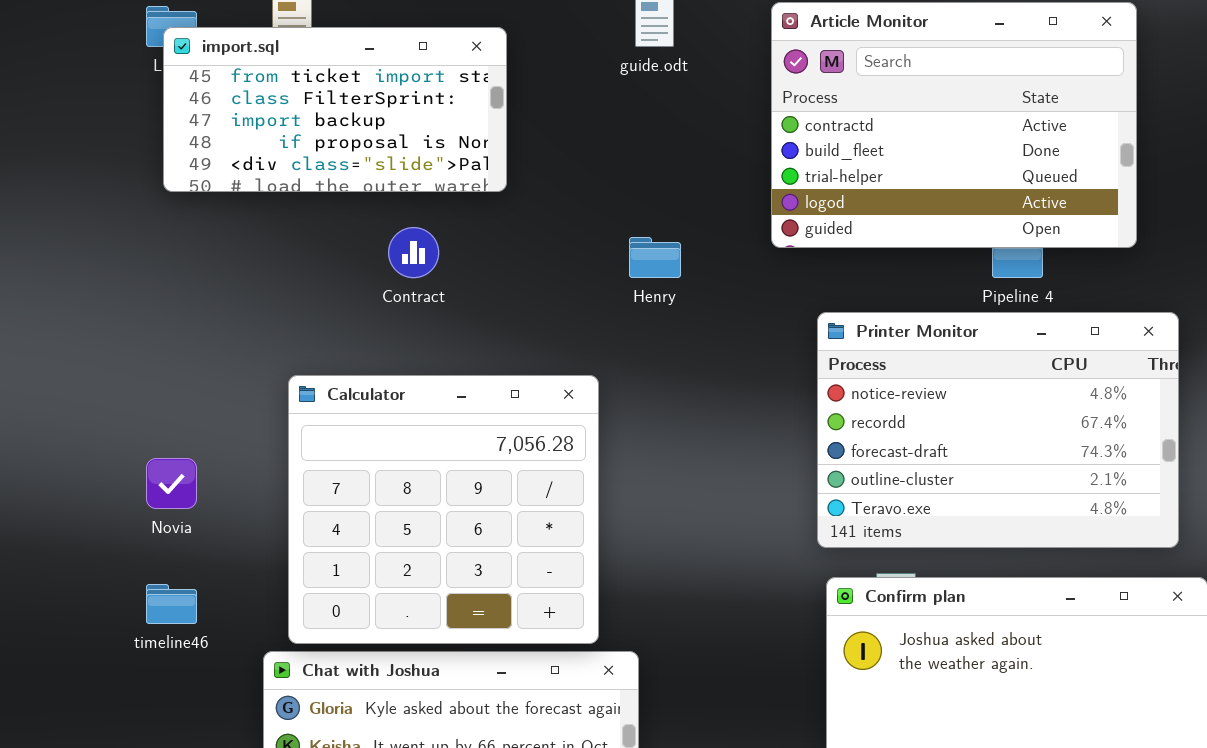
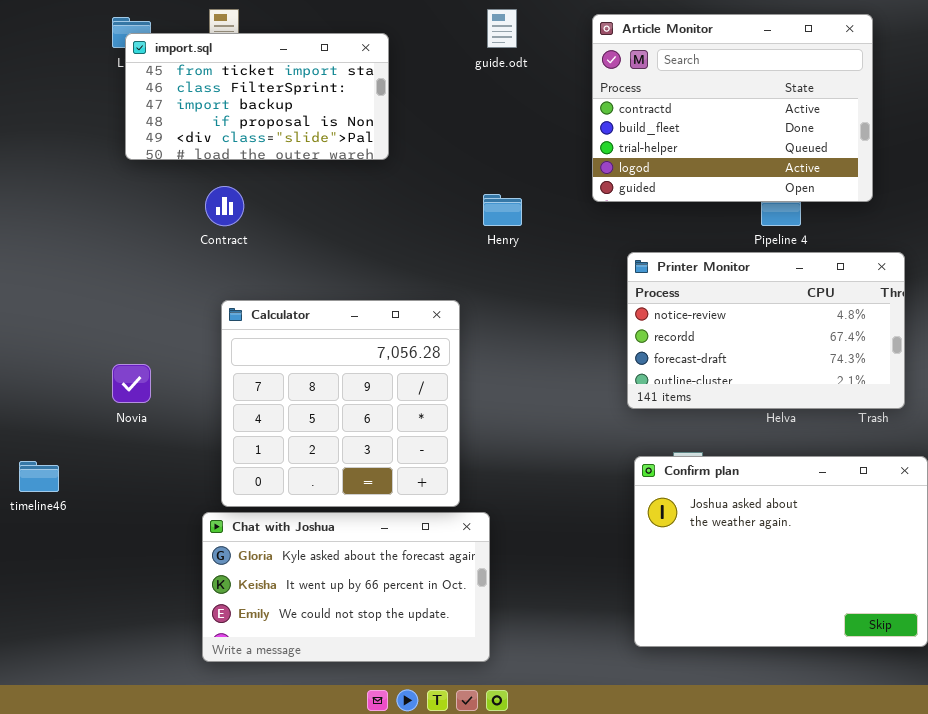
Contract: [388,227,439,278] -> [205,186,244,226], moved
Printer Monitor: [817,312,1179,548] -> [627,252,905,409], resized
timeline46: [146,584,197,624] -> [19,461,59,492], moved

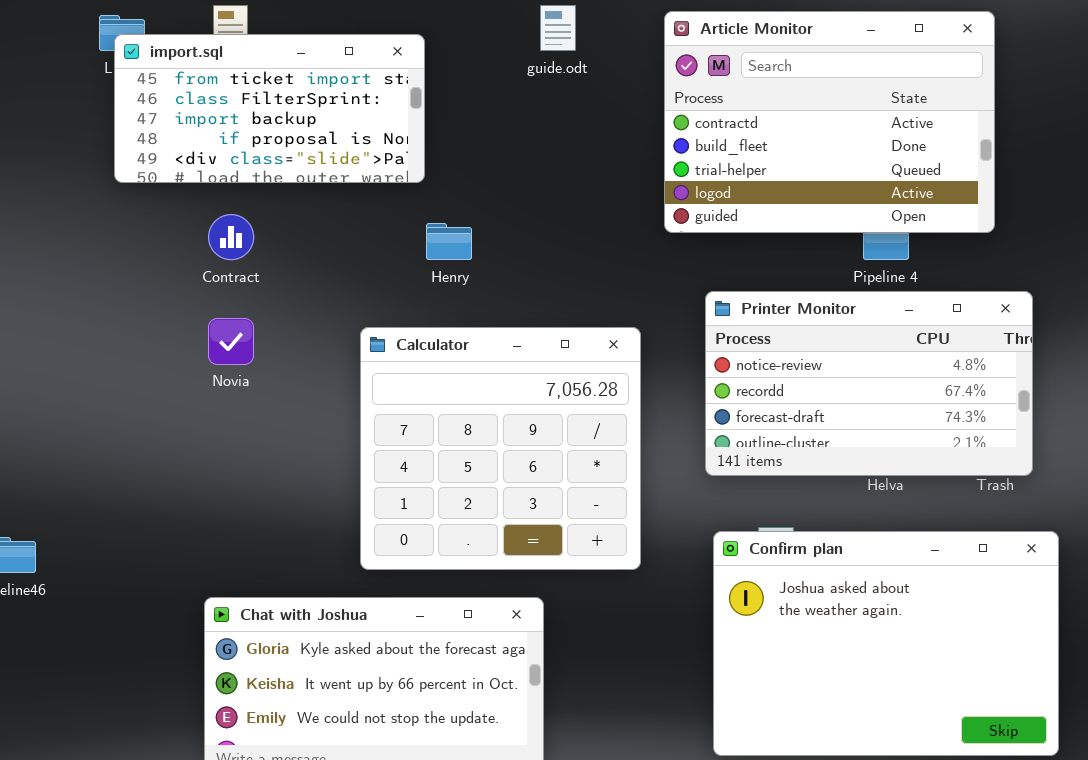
Henry: [483,194,522,226] -> [426,223,472,260], moved
Calculator: [221,300,460,507] -> [360,327,641,570], moved
Novia: [112,364,151,403] -> [208,318,254,365], moved

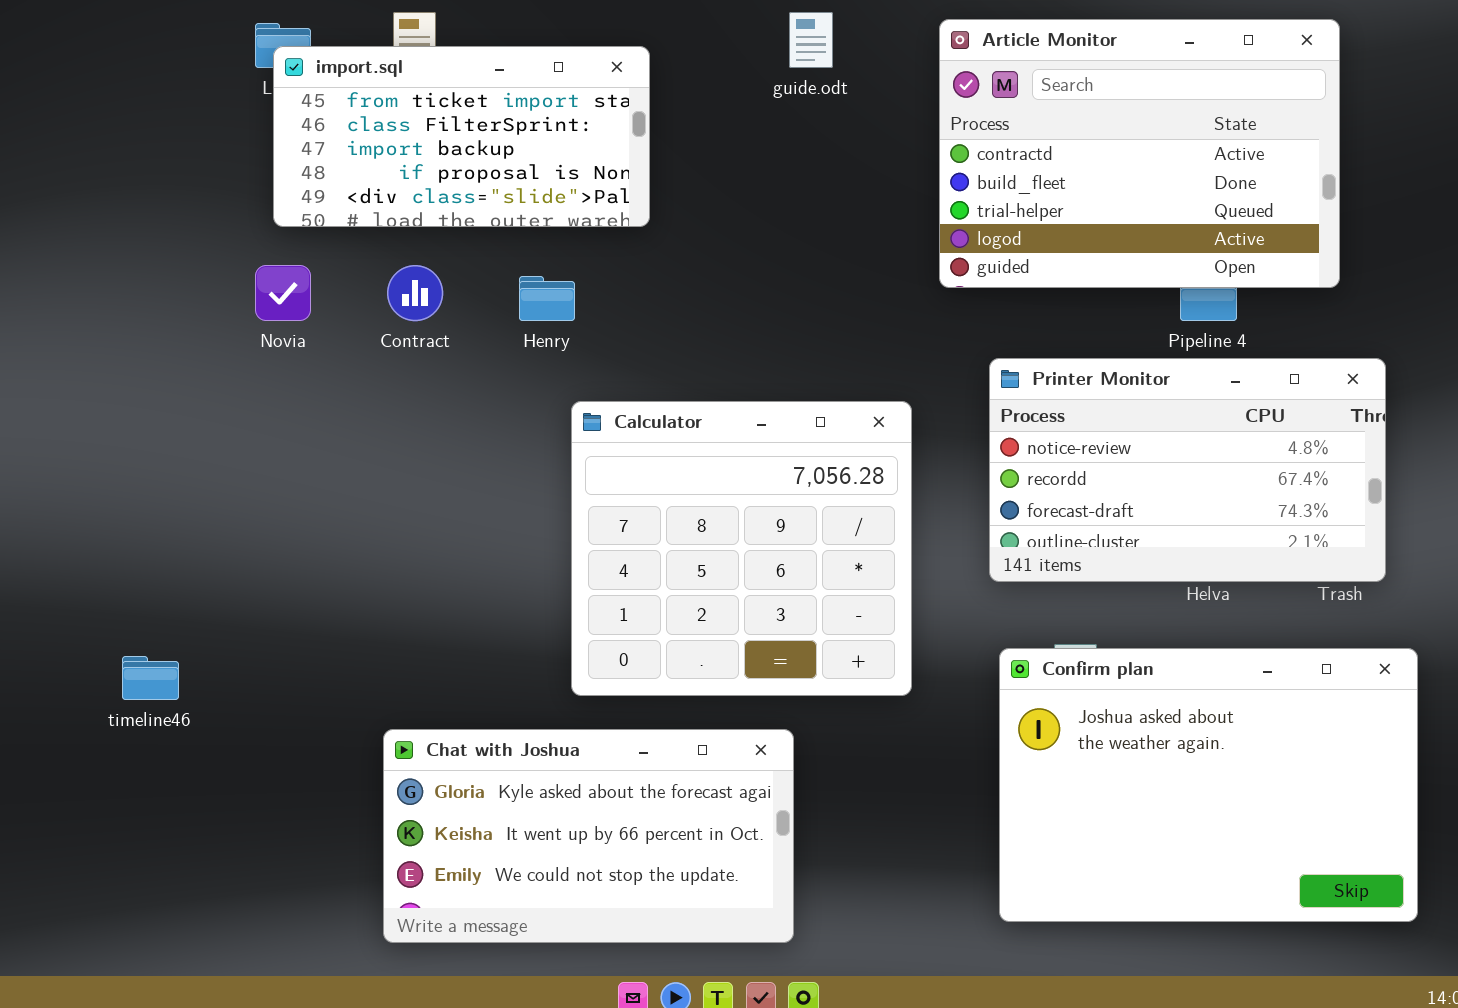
Henry: [426,223,472,260] -> [519,276,575,321], moved
Novia: [208,318,254,365] -> [255,265,311,321], moved

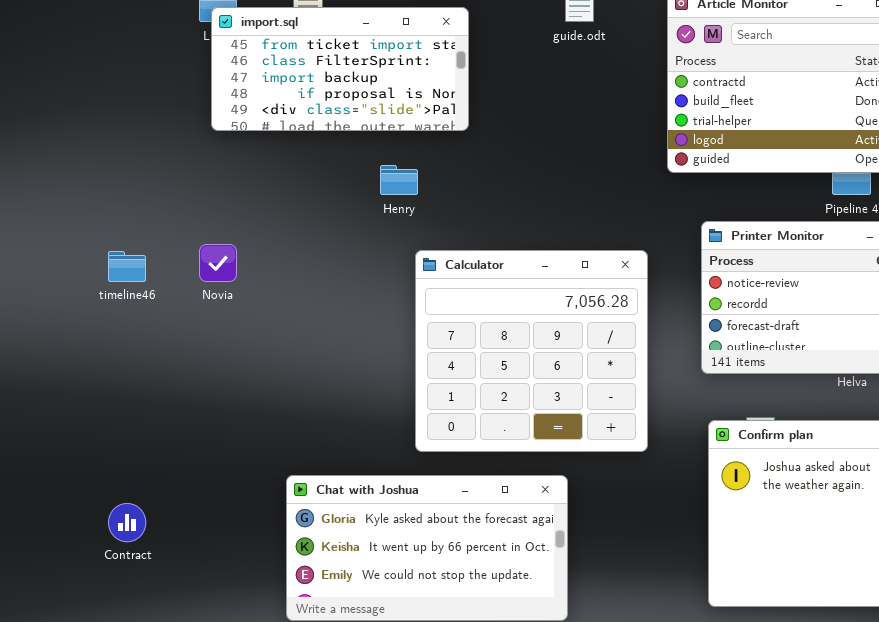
Novia: [255,265,311,321] -> [199,244,237,282], moved
Contract: [387,265,443,321] -> [108,503,146,542], moved
timeline46: [122,656,179,700] -> [108,251,146,282], moved

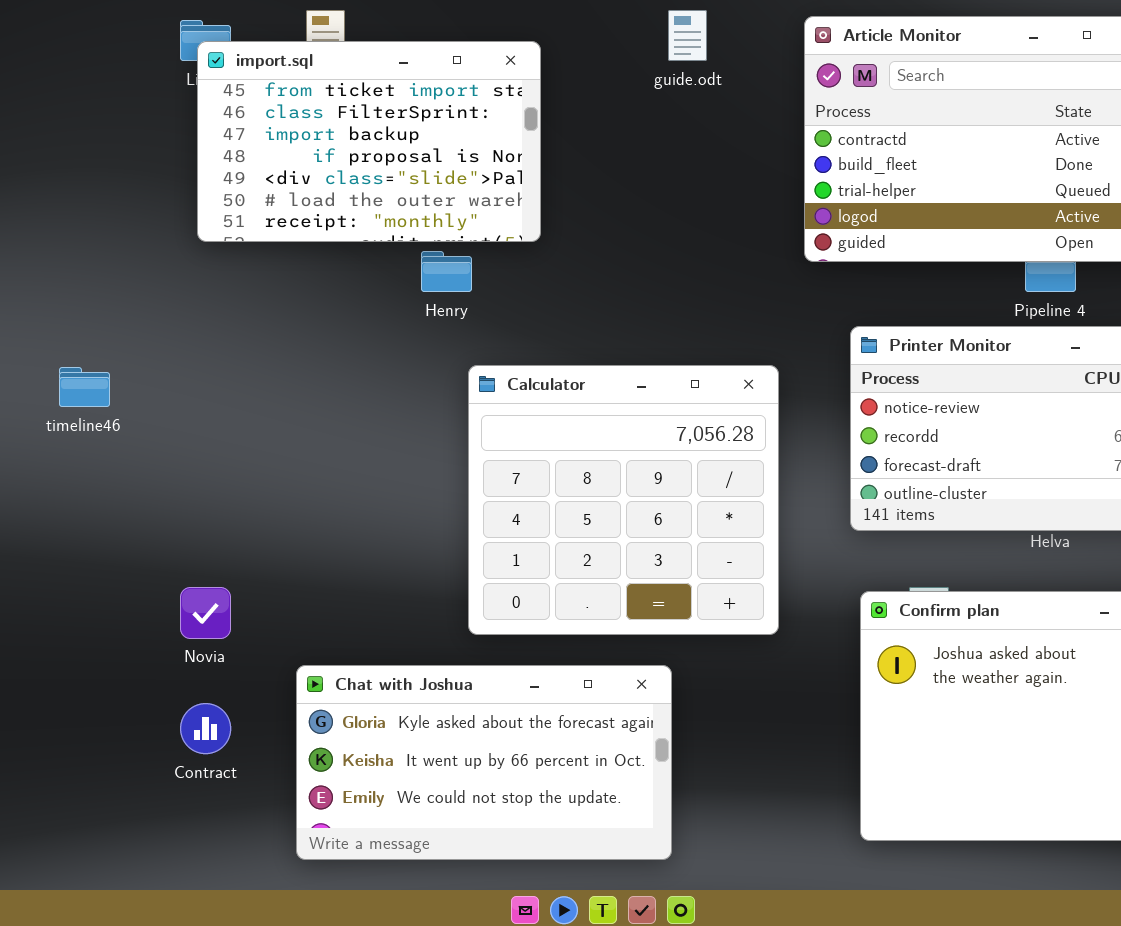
import.sql: [211,7,469,131] -> [197,41,541,242], resized
Novia: [199,244,237,282] -> [180,587,231,639], moved
Contract: [108,503,146,542] -> [180,703,231,754], moved

